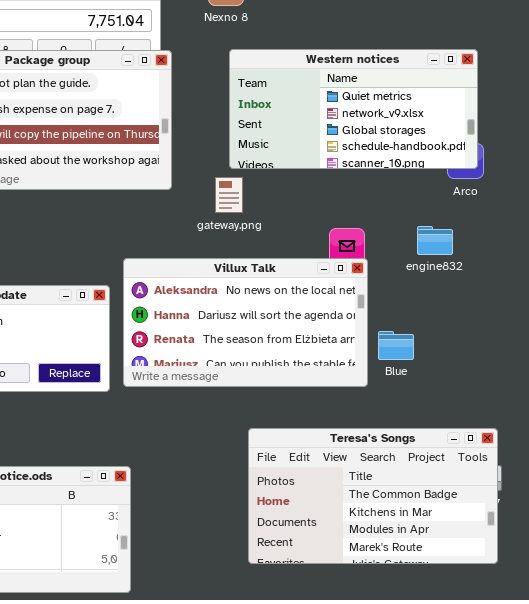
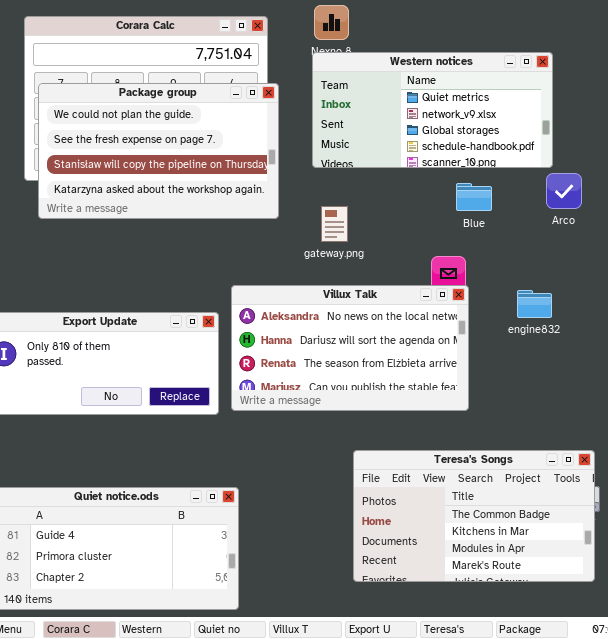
Western notices: [229,49,478,169] -> [312,52,553,168], moved
engine832: [417,226,453,255] -> [517,290,552,318], moved
Blue: [378,331,414,360] -> [456,183,492,211], moved

